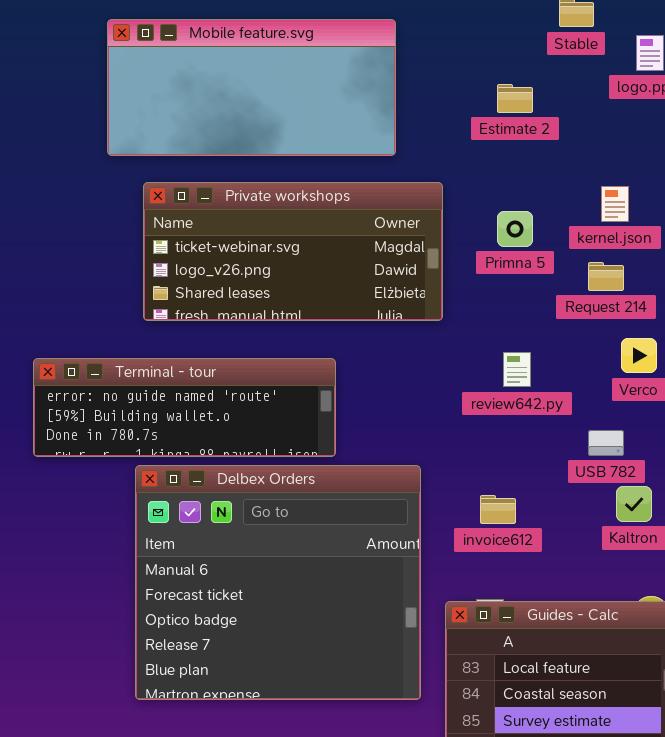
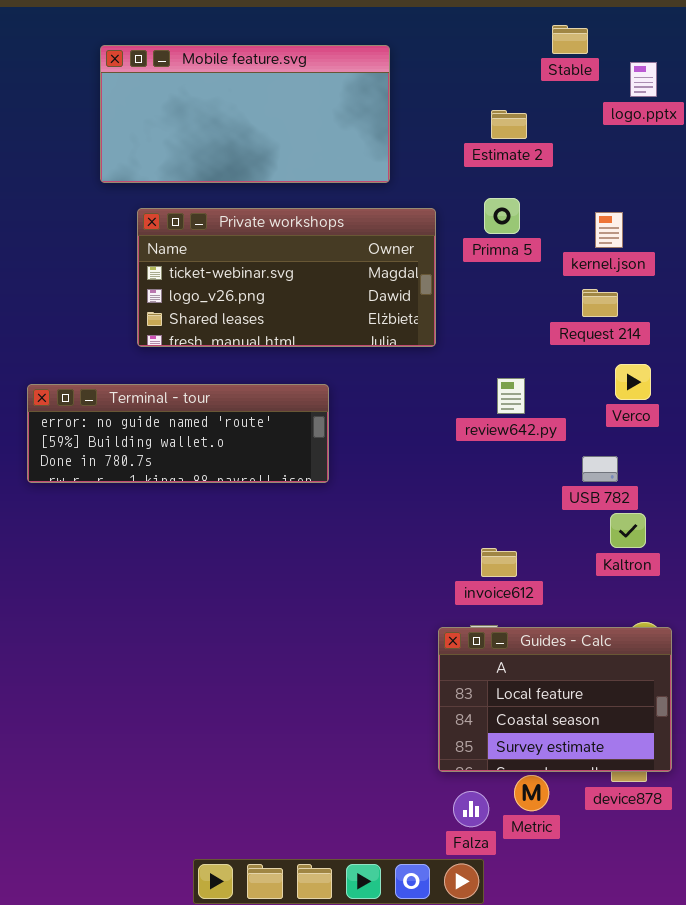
Primna 5: [497,211,533,247] -> [484,198,520,234], moved
Delbex Orders: [135,465,421,700] -> none, closed
invoice612: [480,495,516,524] -> [481,548,517,577], moved

